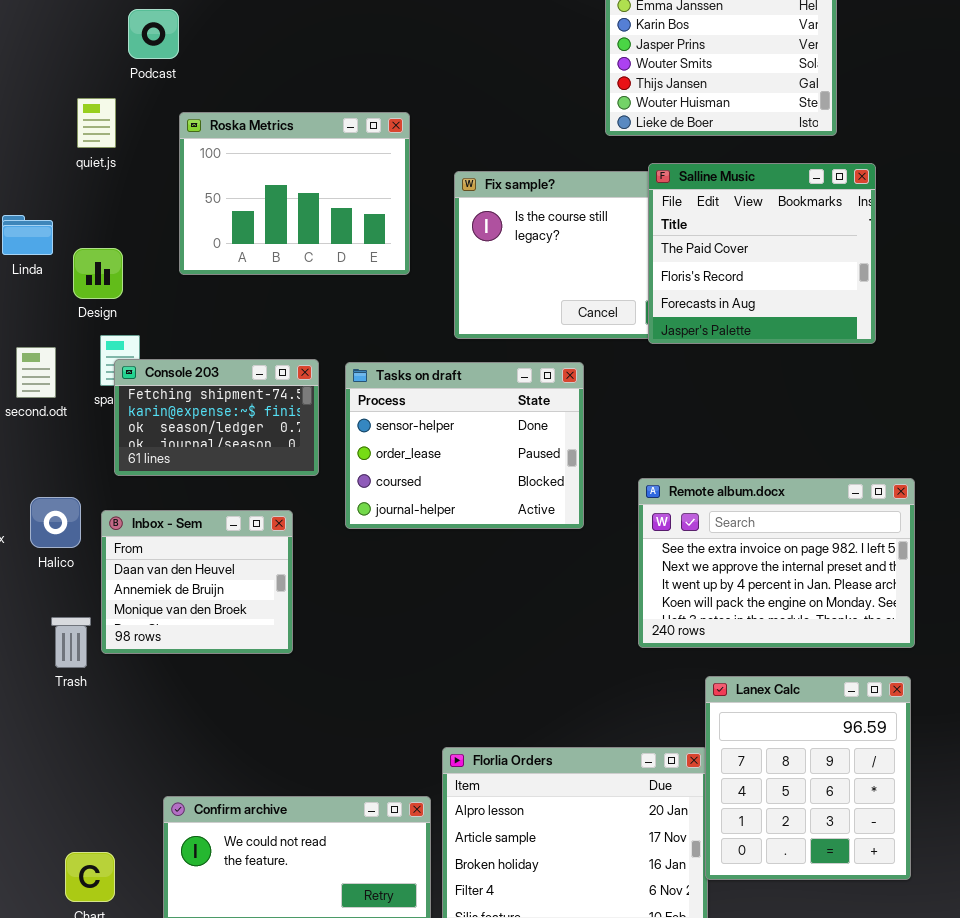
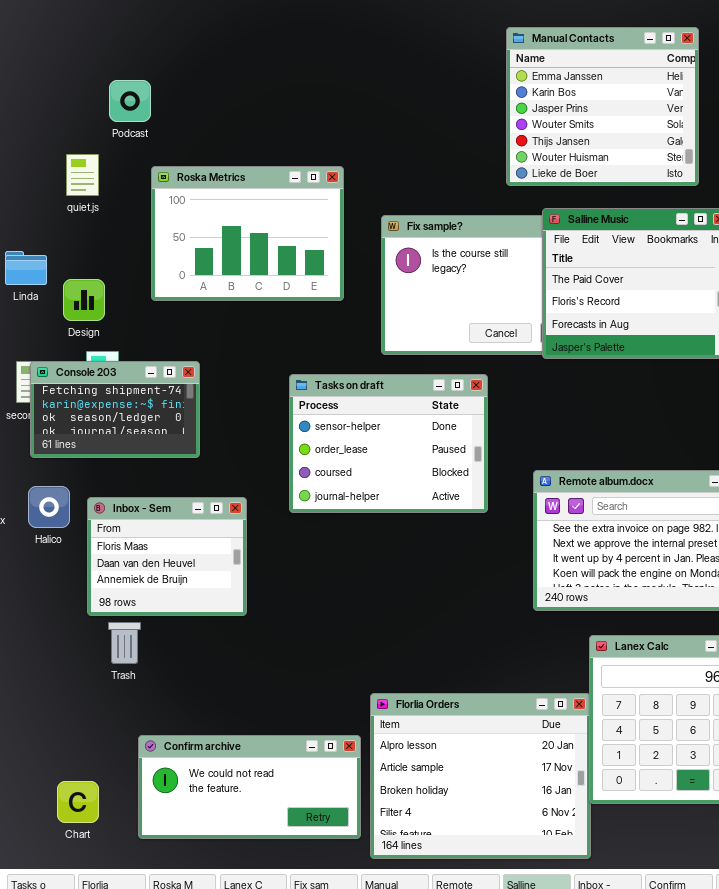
Console 203: [114,359,319,476] -> [30,361,200,458], moved
Inbox - Sem: [101,510,293,654] -> [87,497,247,616], scrolled up 1 row
Trash: [51,617,91,668] -> [108,622,141,664], moved

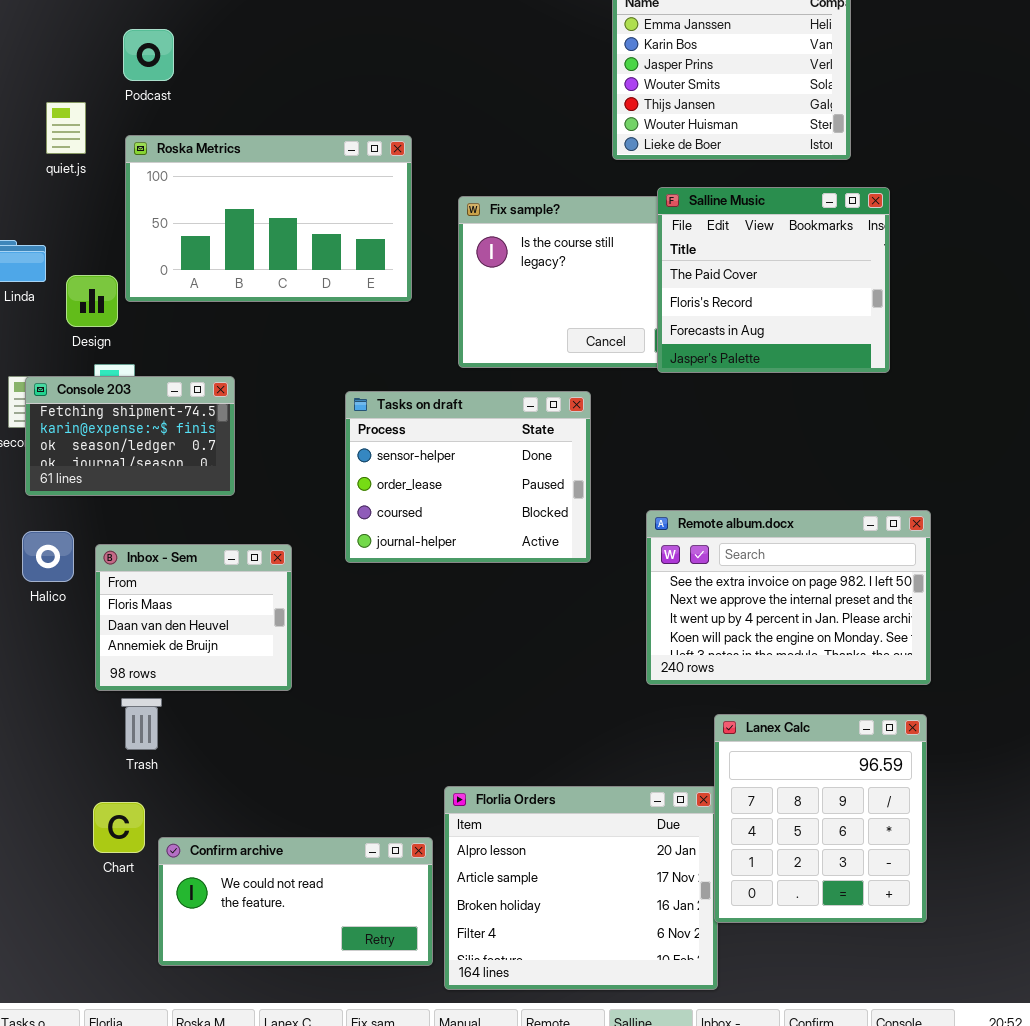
quiet.js: [66,154,99,196] -> [46,102,86,154], moved
Roska Metrics: [151,166,344,301] -> [125,135,412,302], resized
Chart: [57,781,99,823] -> [93,802,145,853], moved

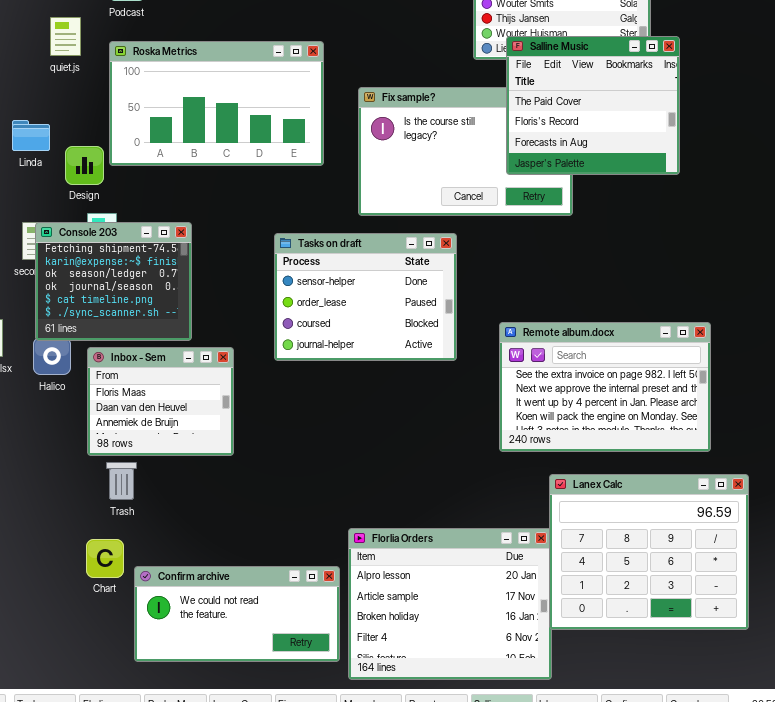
Salline Music: [657,187,890,373] -> [506,36,680,175], moved
Console 203: [25,376,235,496] -> [35,222,192,341], resized
Lanex Calc: [714,714,927,923] -> [549,474,749,630], resized

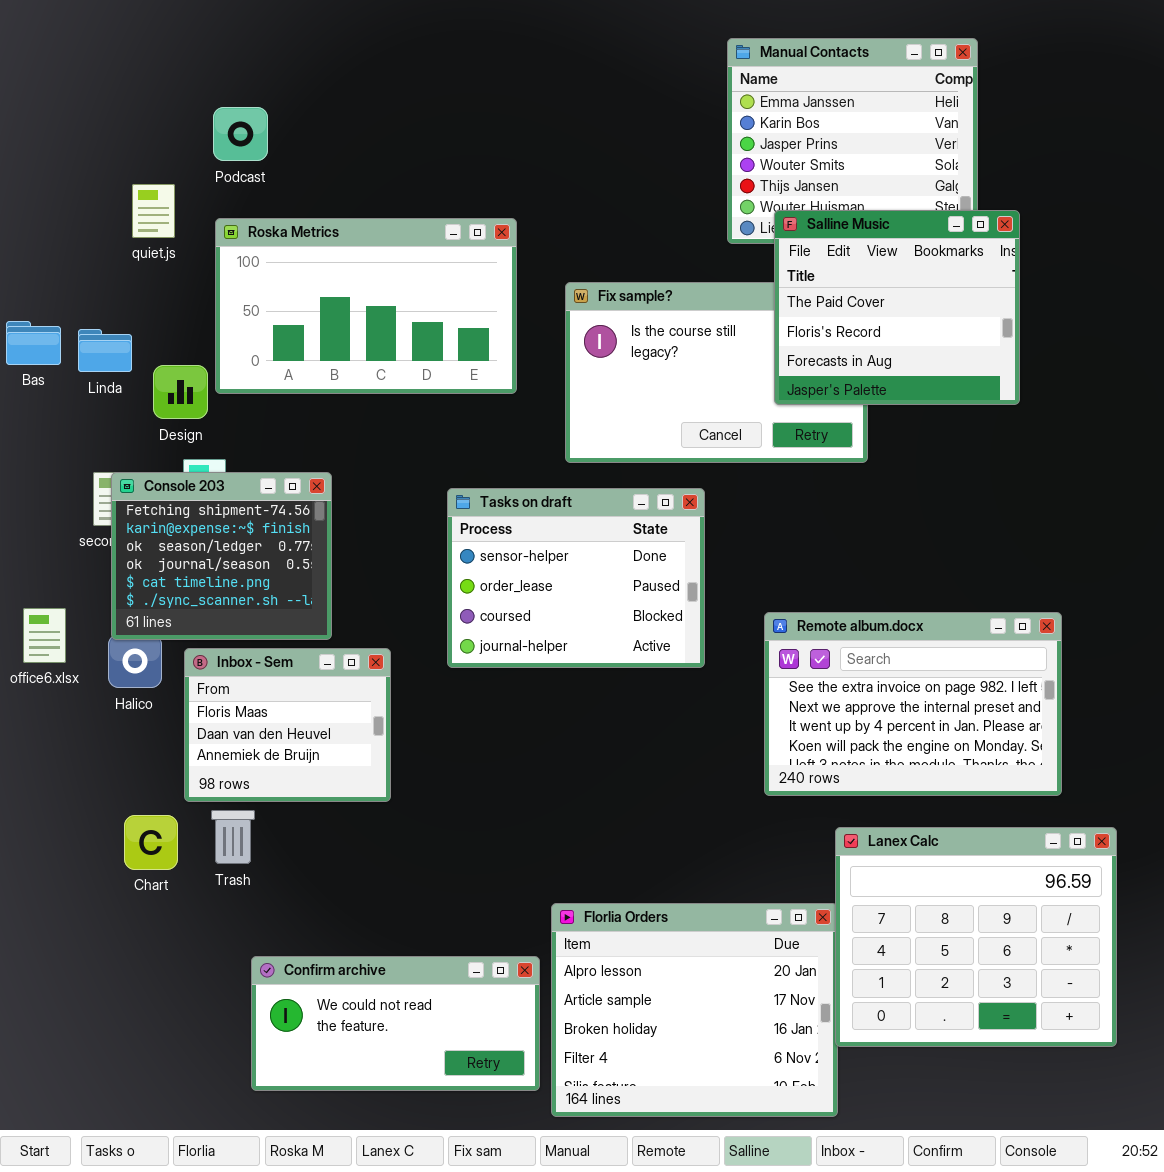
Chart: [86,539,124,578] -> [124,815,178,870], moved

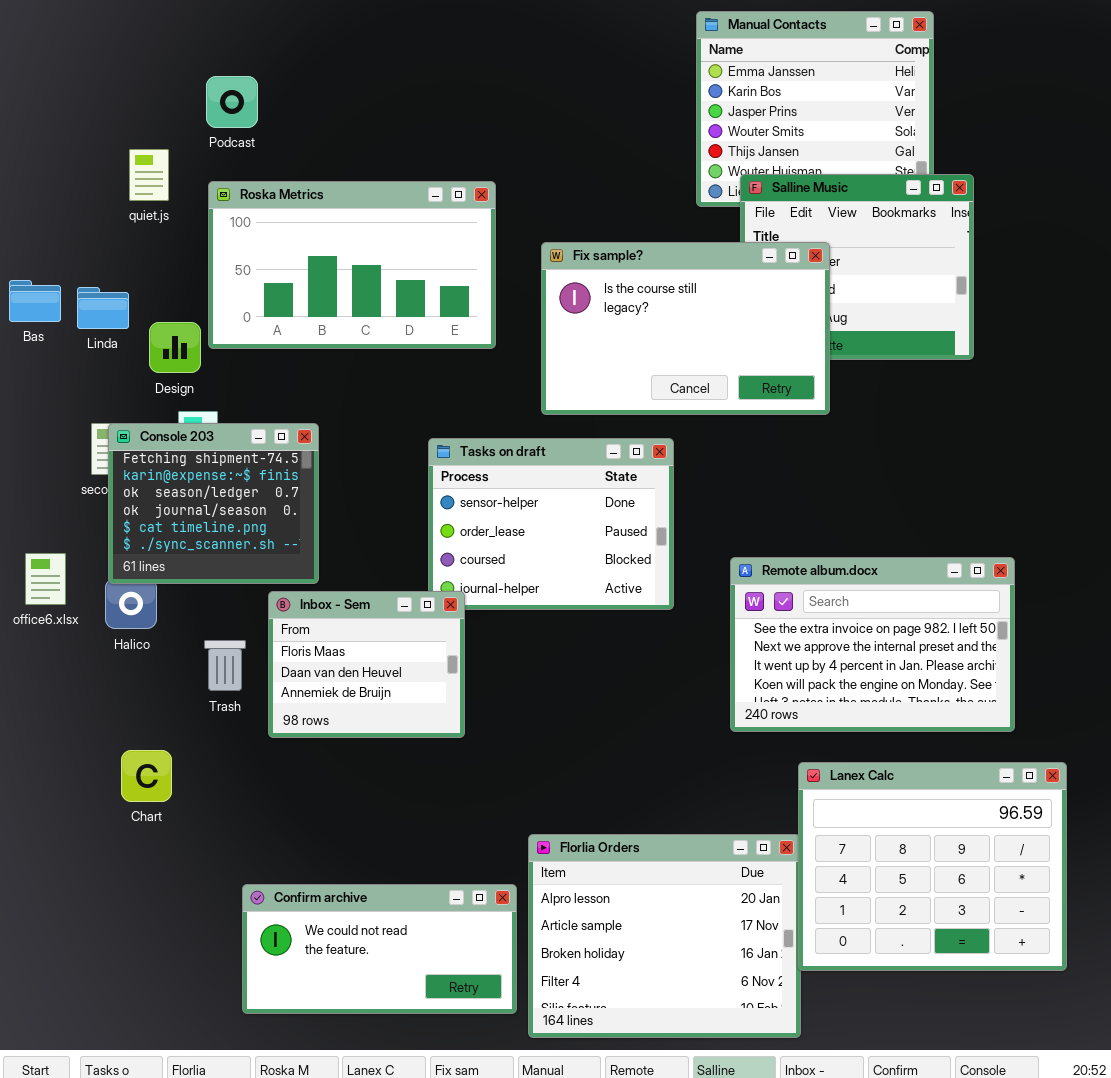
Fix sample?: [565,282,868,463] -> [541,242,830,415], raised
Inbox - Sem: [184,648,391,802] -> [268,591,465,738], moved
Trash: [211,810,255,864] -> [204,640,246,691], moved

